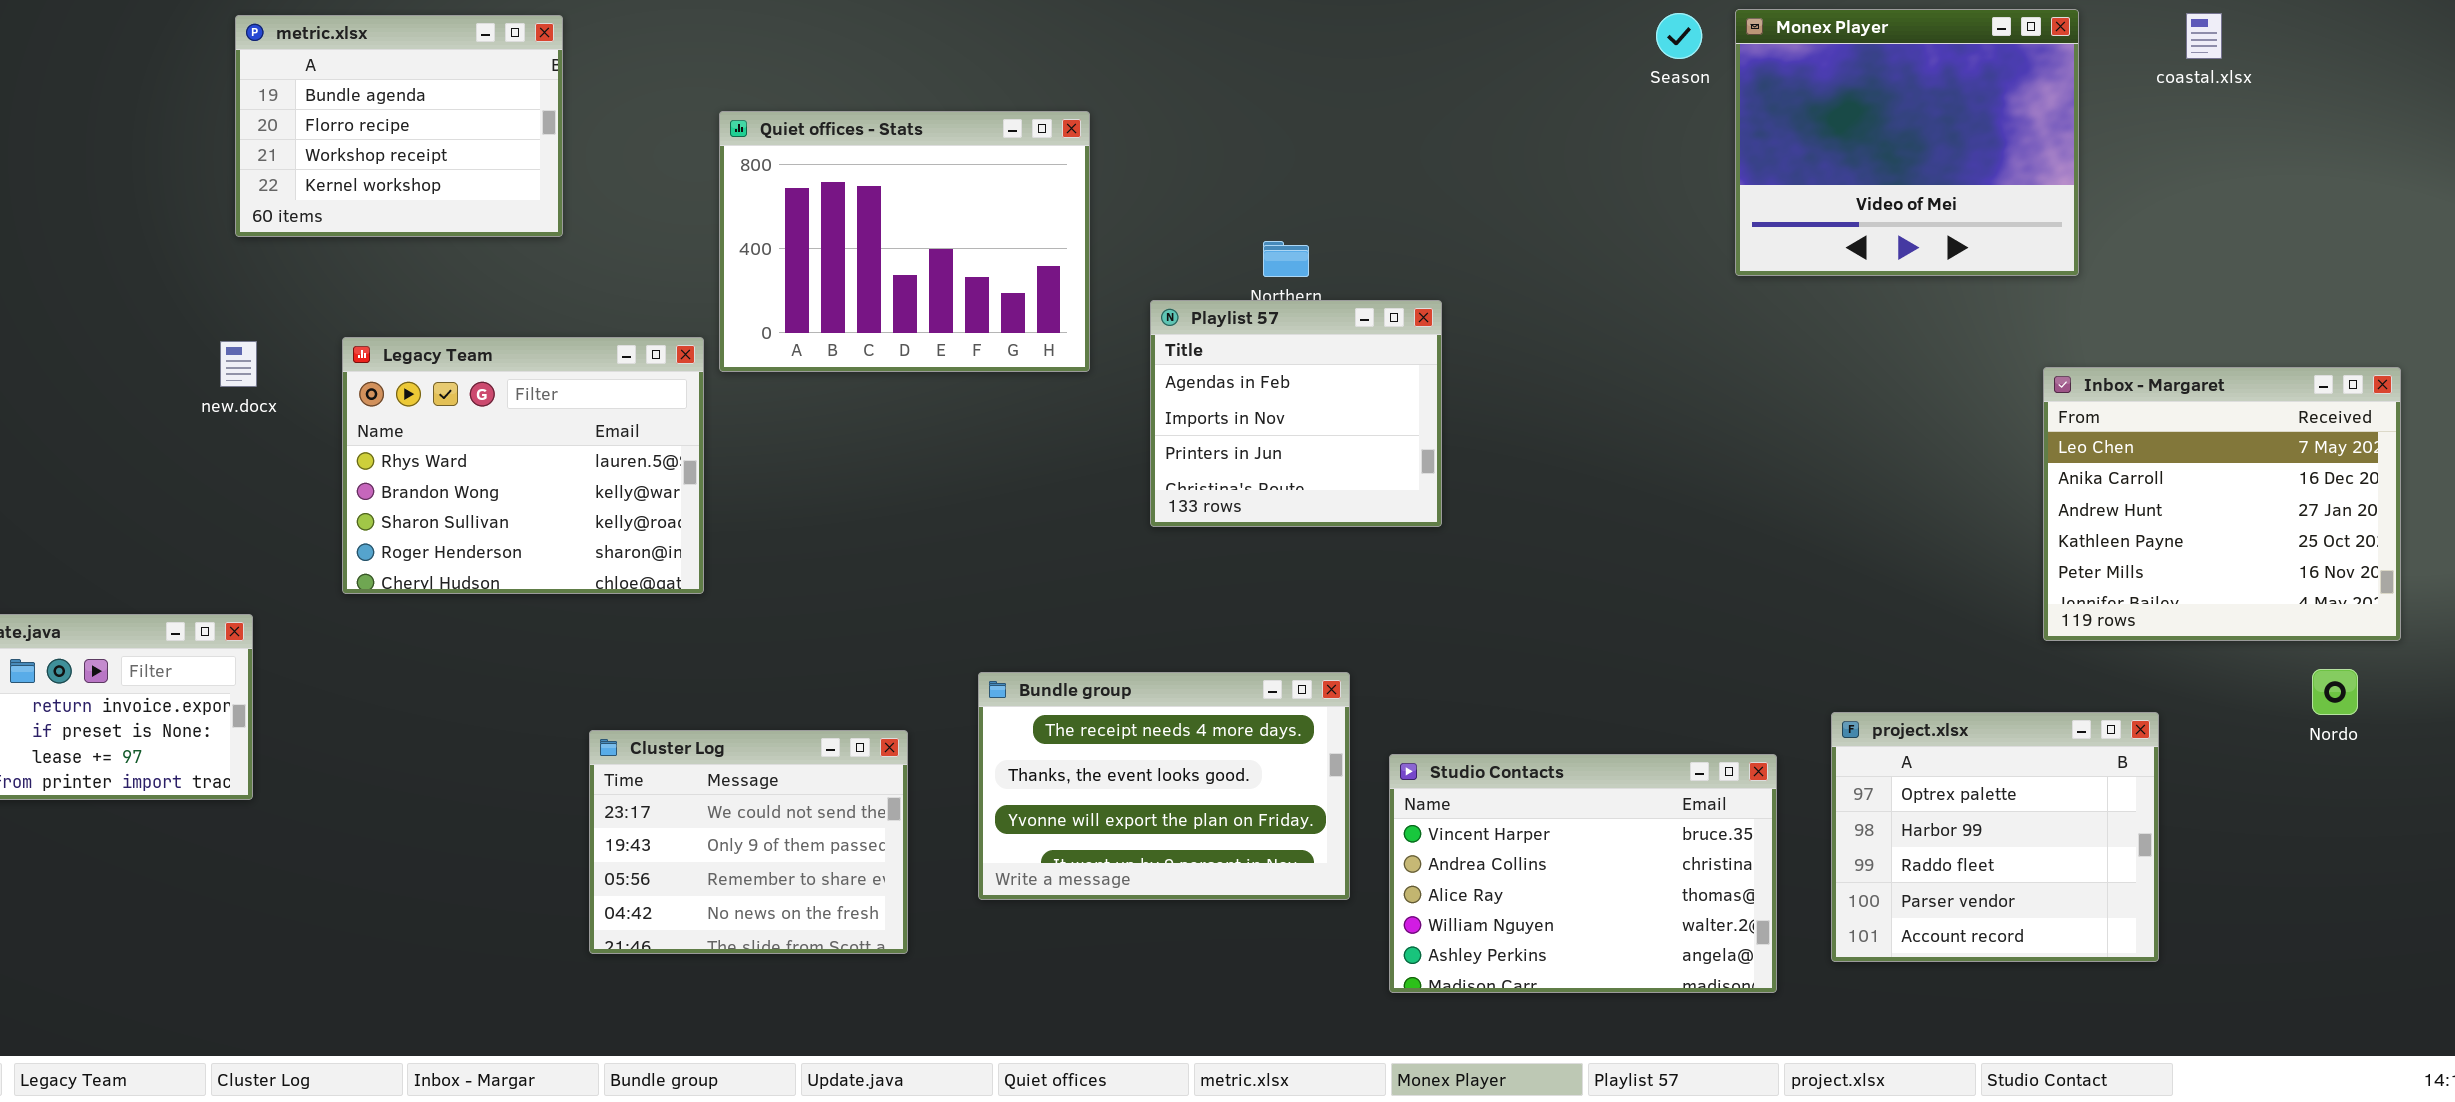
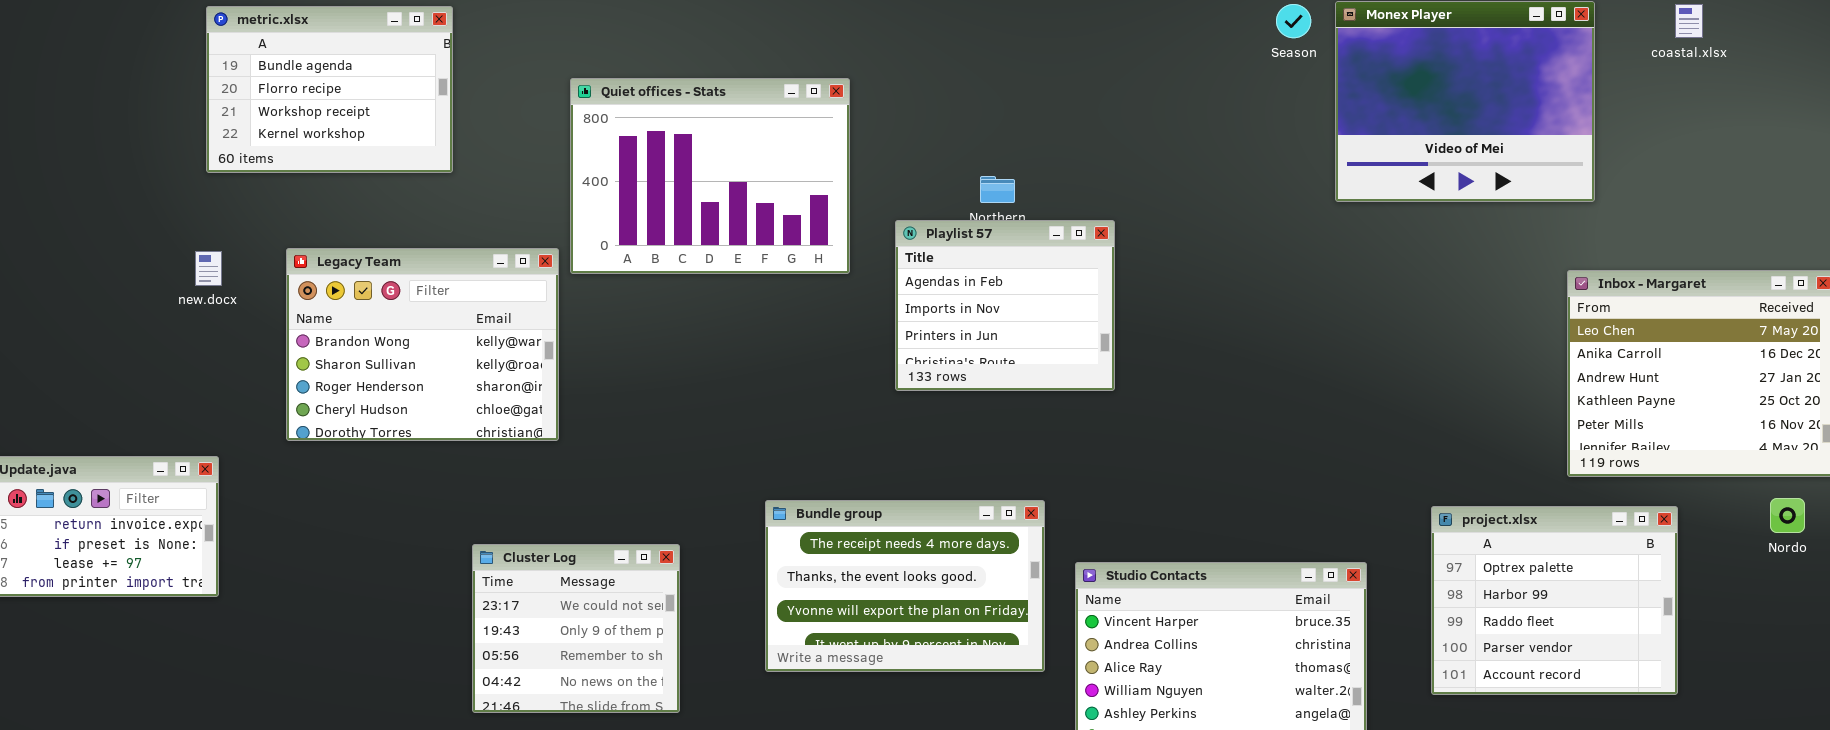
Legacy Team: [342,337,704,594] -> [286,248,559,441], scrolled down 1 row
project.xlsx: [1831,712,2159,962] -> [1431,506,1678,695], moved
Cluster Log: [589,730,908,954] -> [472,544,680,713], resized

